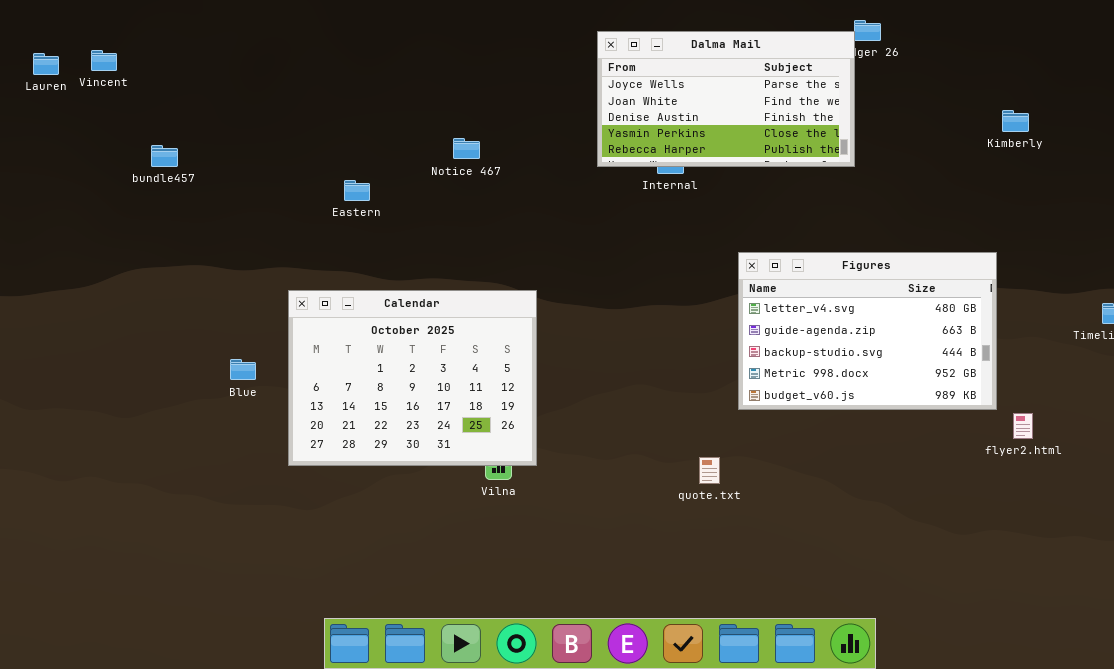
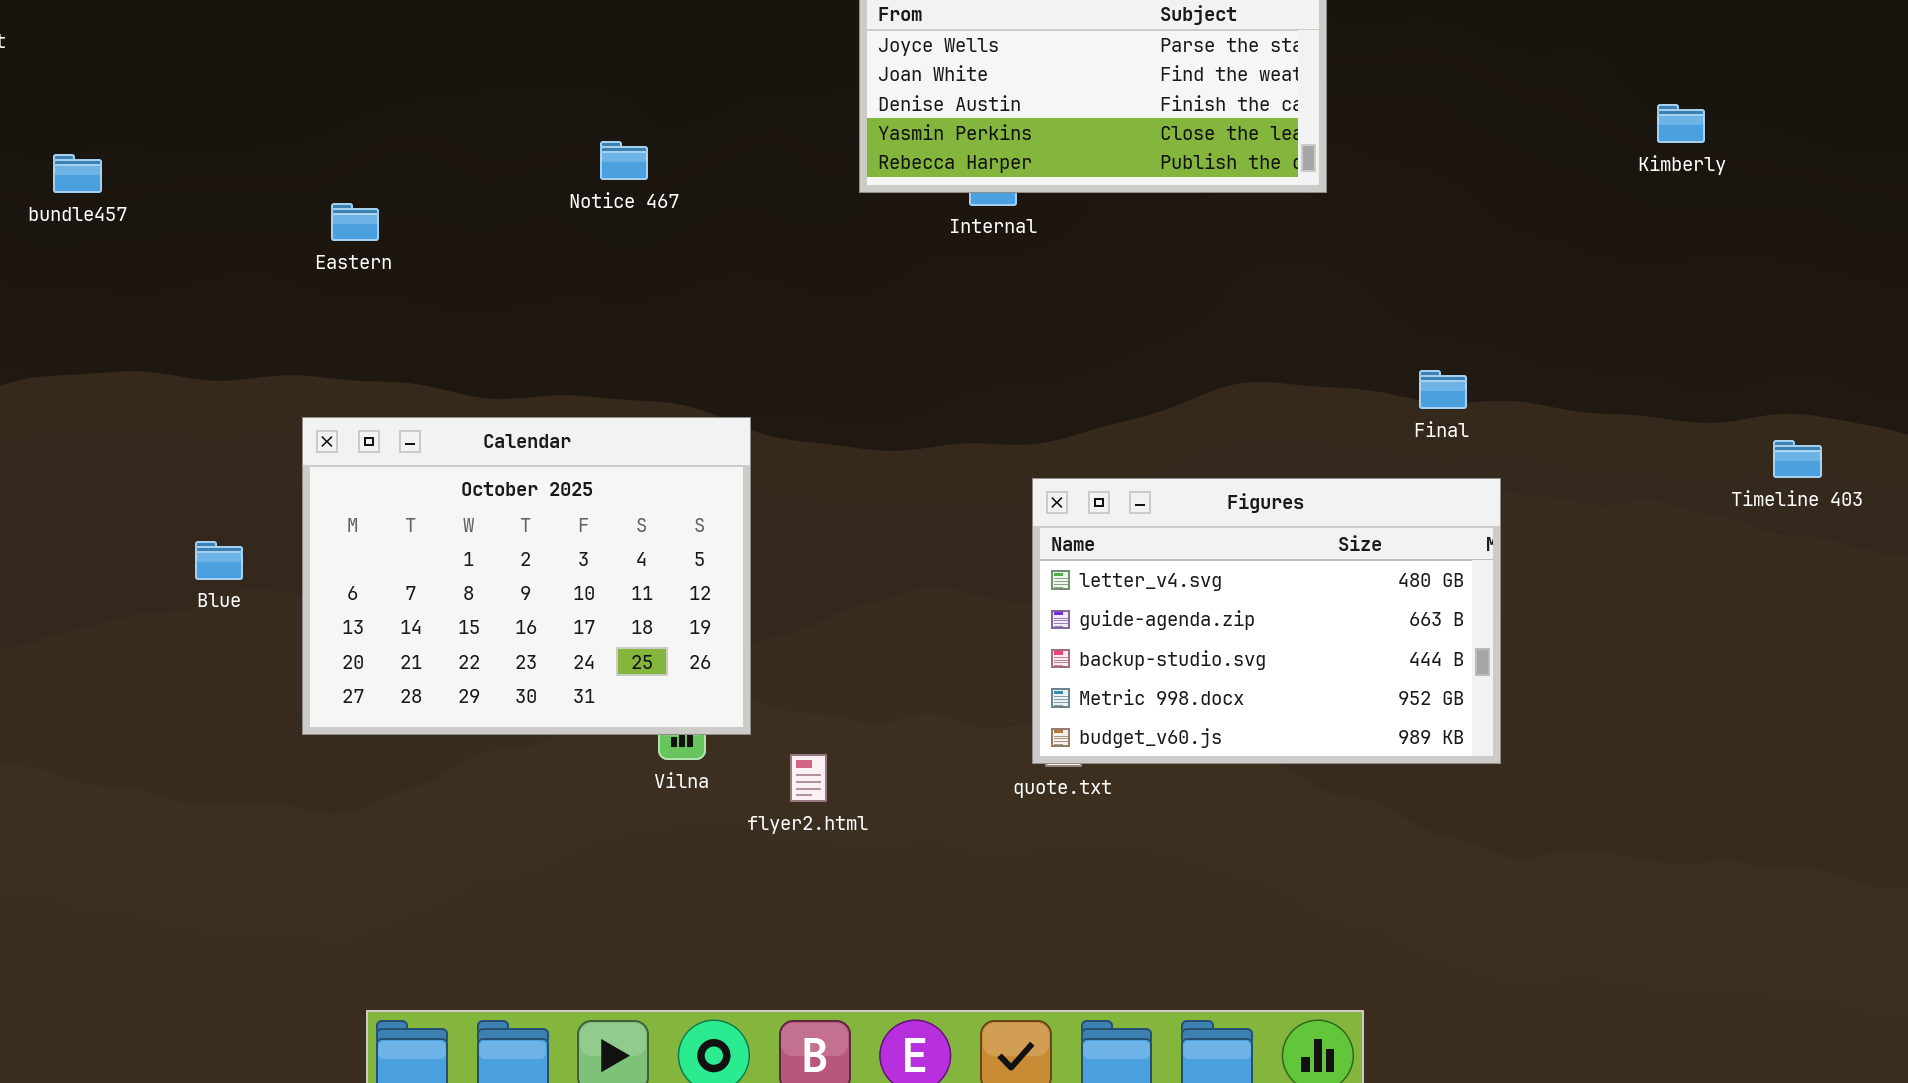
Kimberly: [1002,110,1029,132] -> [1657,104,1705,143], moved
Eastern: [344,180,370,201] -> [331,203,379,241], moved
Figures: [738,252,997,410] -> [1032,478,1501,764], moved
flyer2.html: [1013,413,1033,439] -> [790,754,827,802], moved

